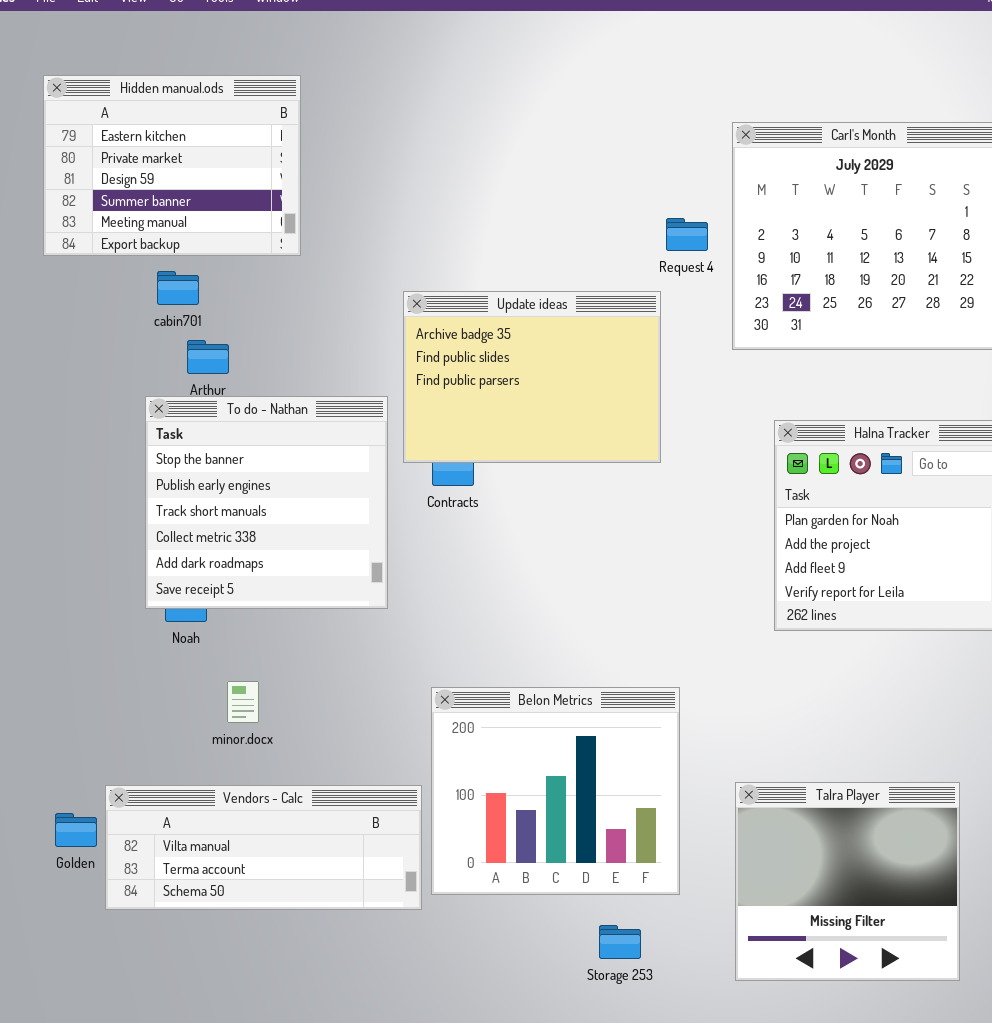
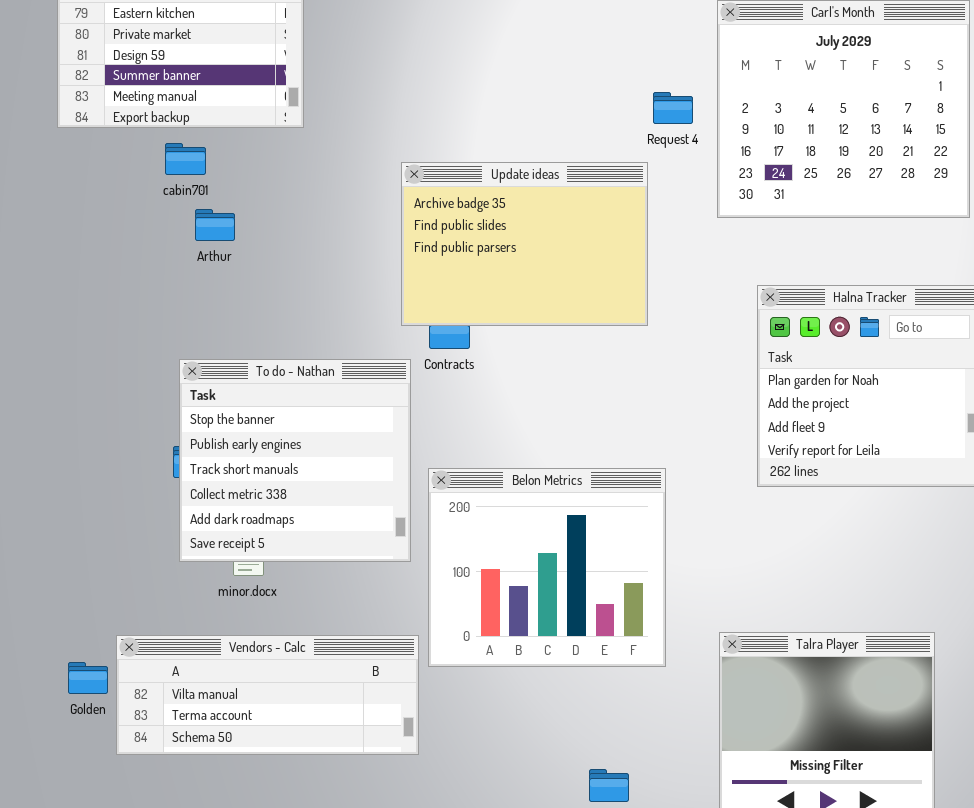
To do - Nathan: [145,396,388,609] -> [179,359,411,562], moved
Belon Metrics: [431,687,680,895] -> [428,468,666,667], moved

